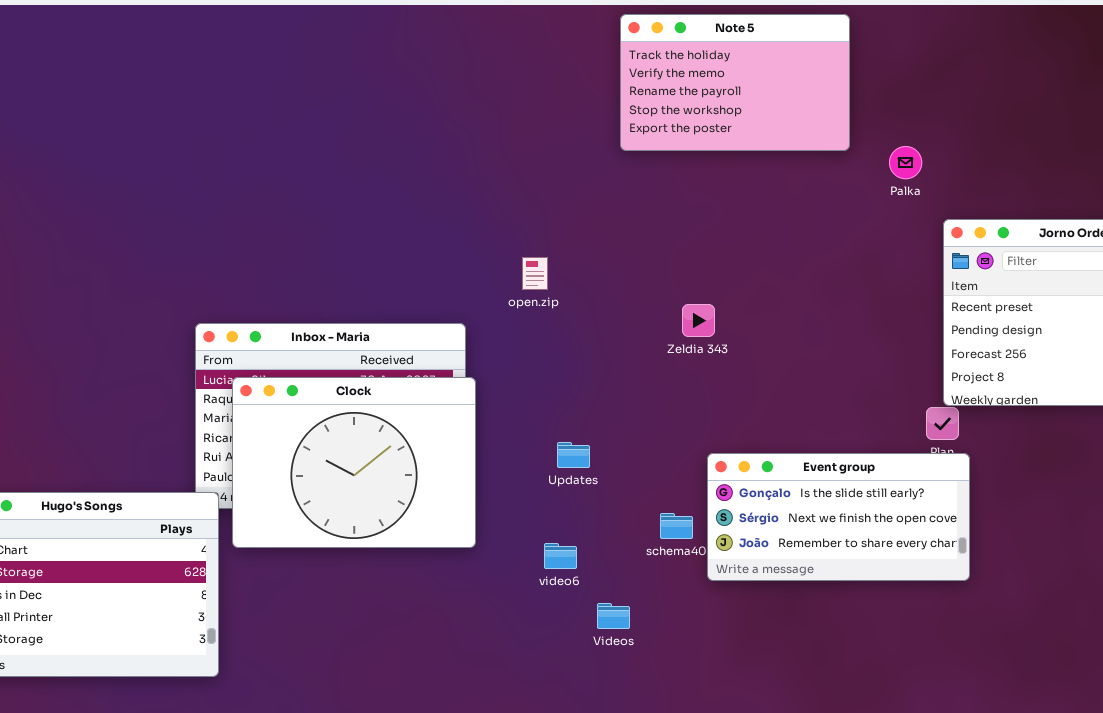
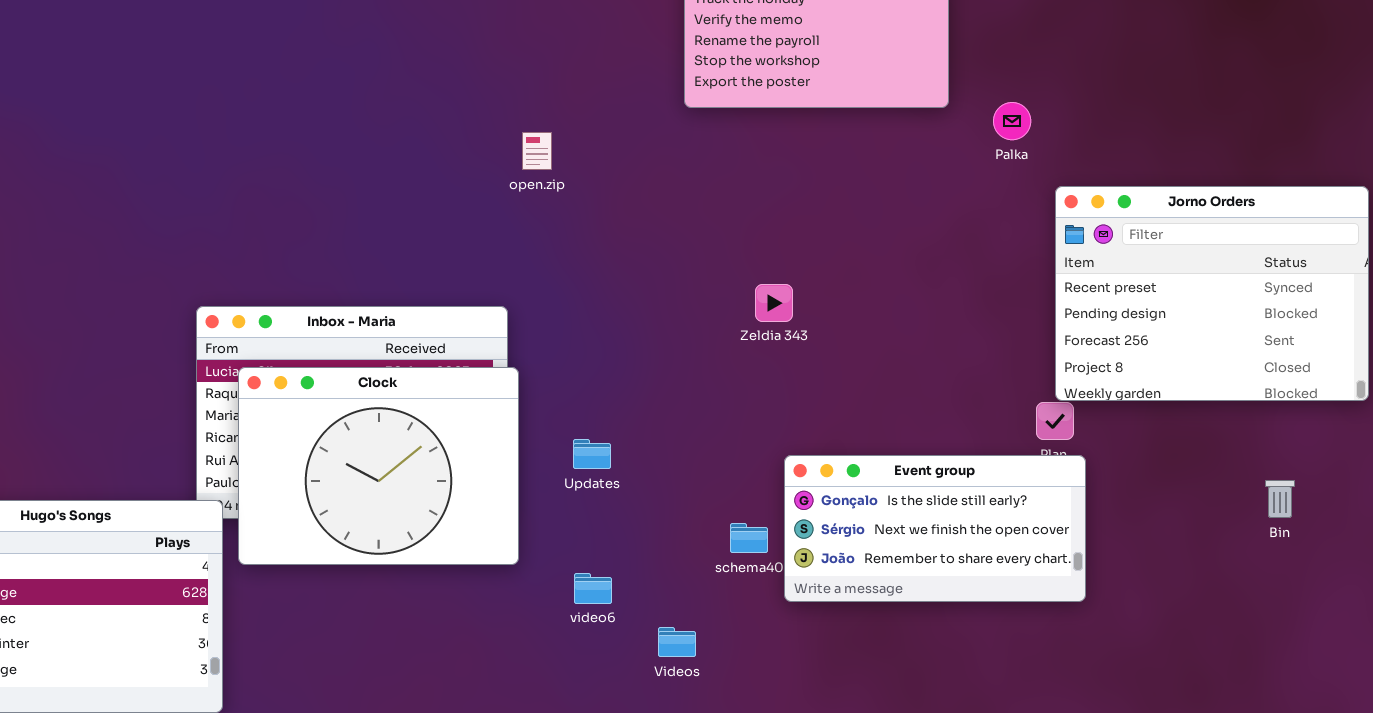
open.zip: [522,257,548,290] -> [522,132,552,170], moved
Updates: [557,442,590,468] -> [573,439,611,469], moved
video6: [544,543,577,569] -> [574,573,612,604], moved

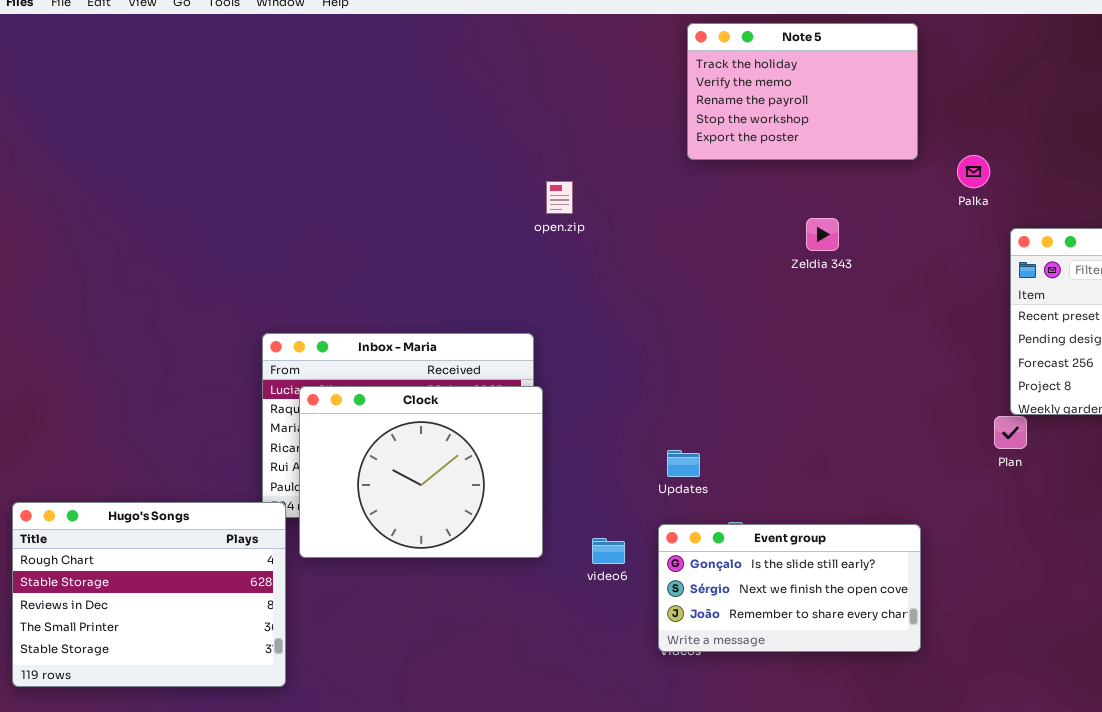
Zeldia 343: [755,284,793,322] -> [806,218,839,251], moved
Updates: [573,439,611,469] -> [667,450,700,477], moved
Event group: [784,455,1086,602] -> [658,524,921,652], moved
video6: [574,573,612,604] -> [592,538,625,564], moved

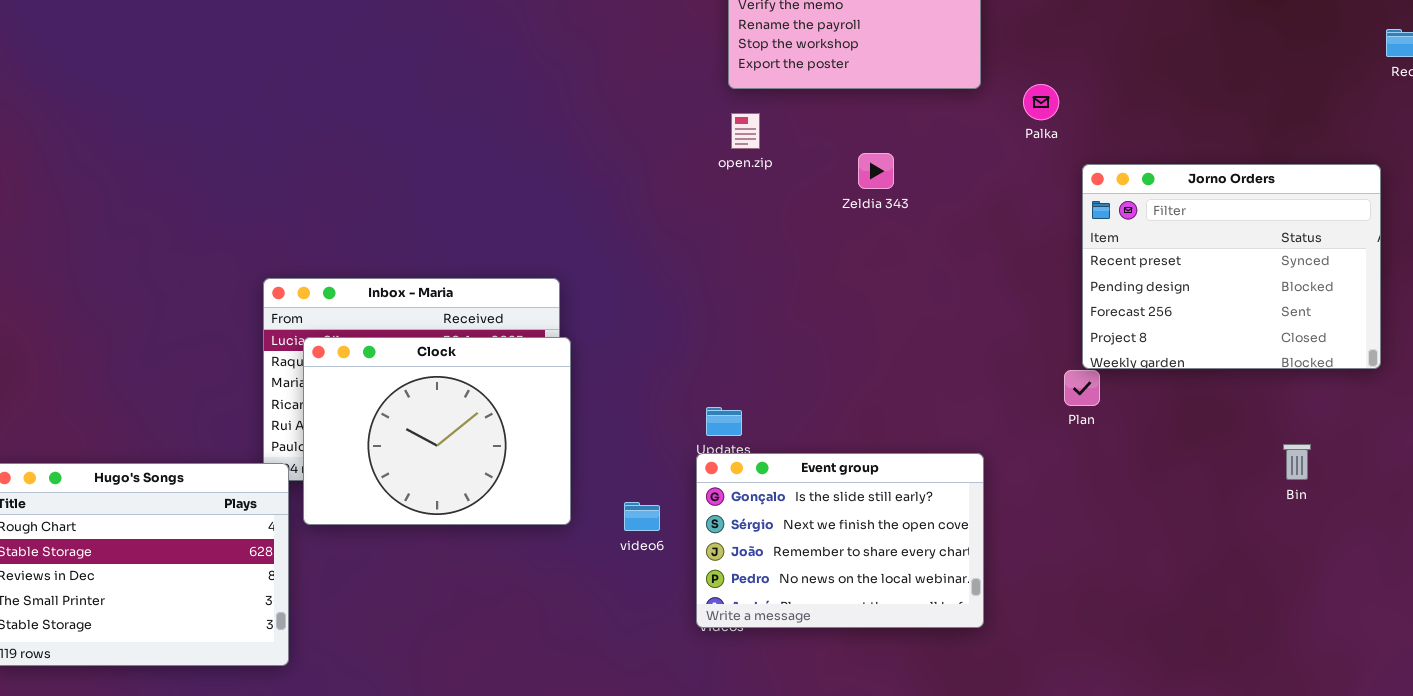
open.zip: [546,181,573,214] -> [731,113,760,149], moved
Event group: [658,524,921,652] -> [696,453,984,628], resized

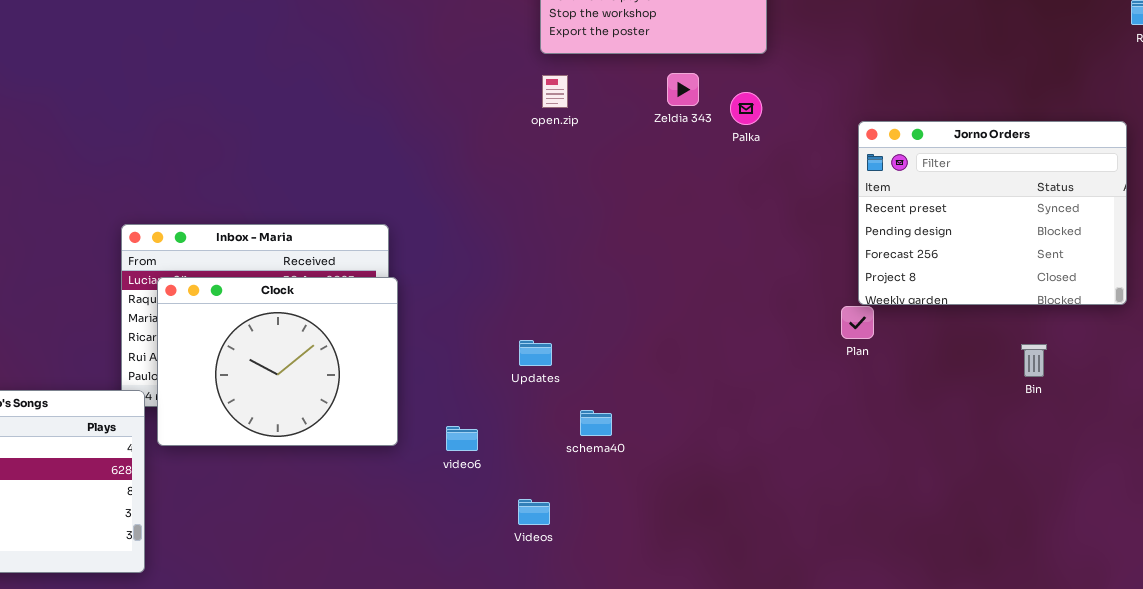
Palka: [1023,84,1059,120] -> [730,92,762,125], moved
Zeldia 343: [858,153,894,189] -> [667,73,699,106], moved
Bin: [1283,444,1311,480] -> [1021,344,1047,377], moved
Event group: [696,453,984,628] -> none, closed

